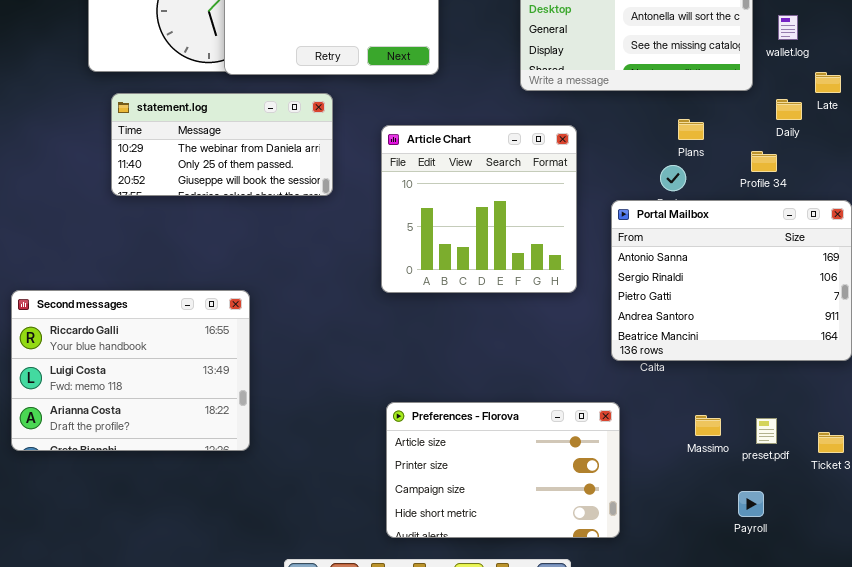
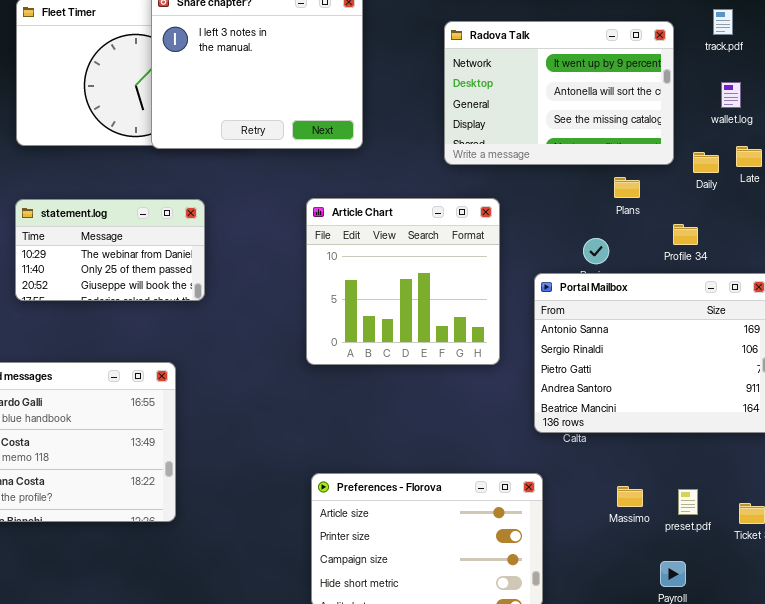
wallet.log: [778,15,798,40] -> [721,82,741,108], moved
statement.log: [111,93,333,196] -> [15,199,205,301], moved, resized
Daily: [776,99,802,120] -> [693,152,719,173], moved
Plans: [678,119,704,140] -> [614,177,640,198], moved

